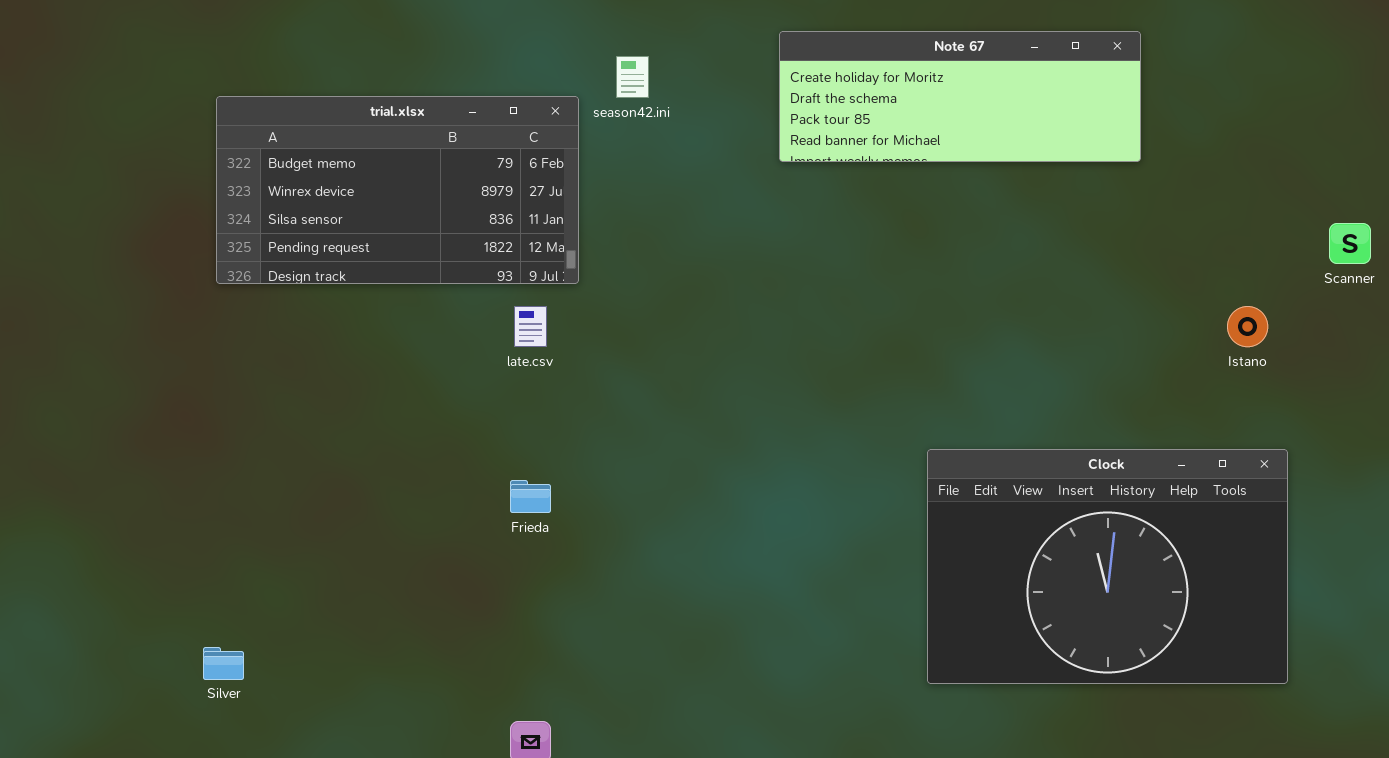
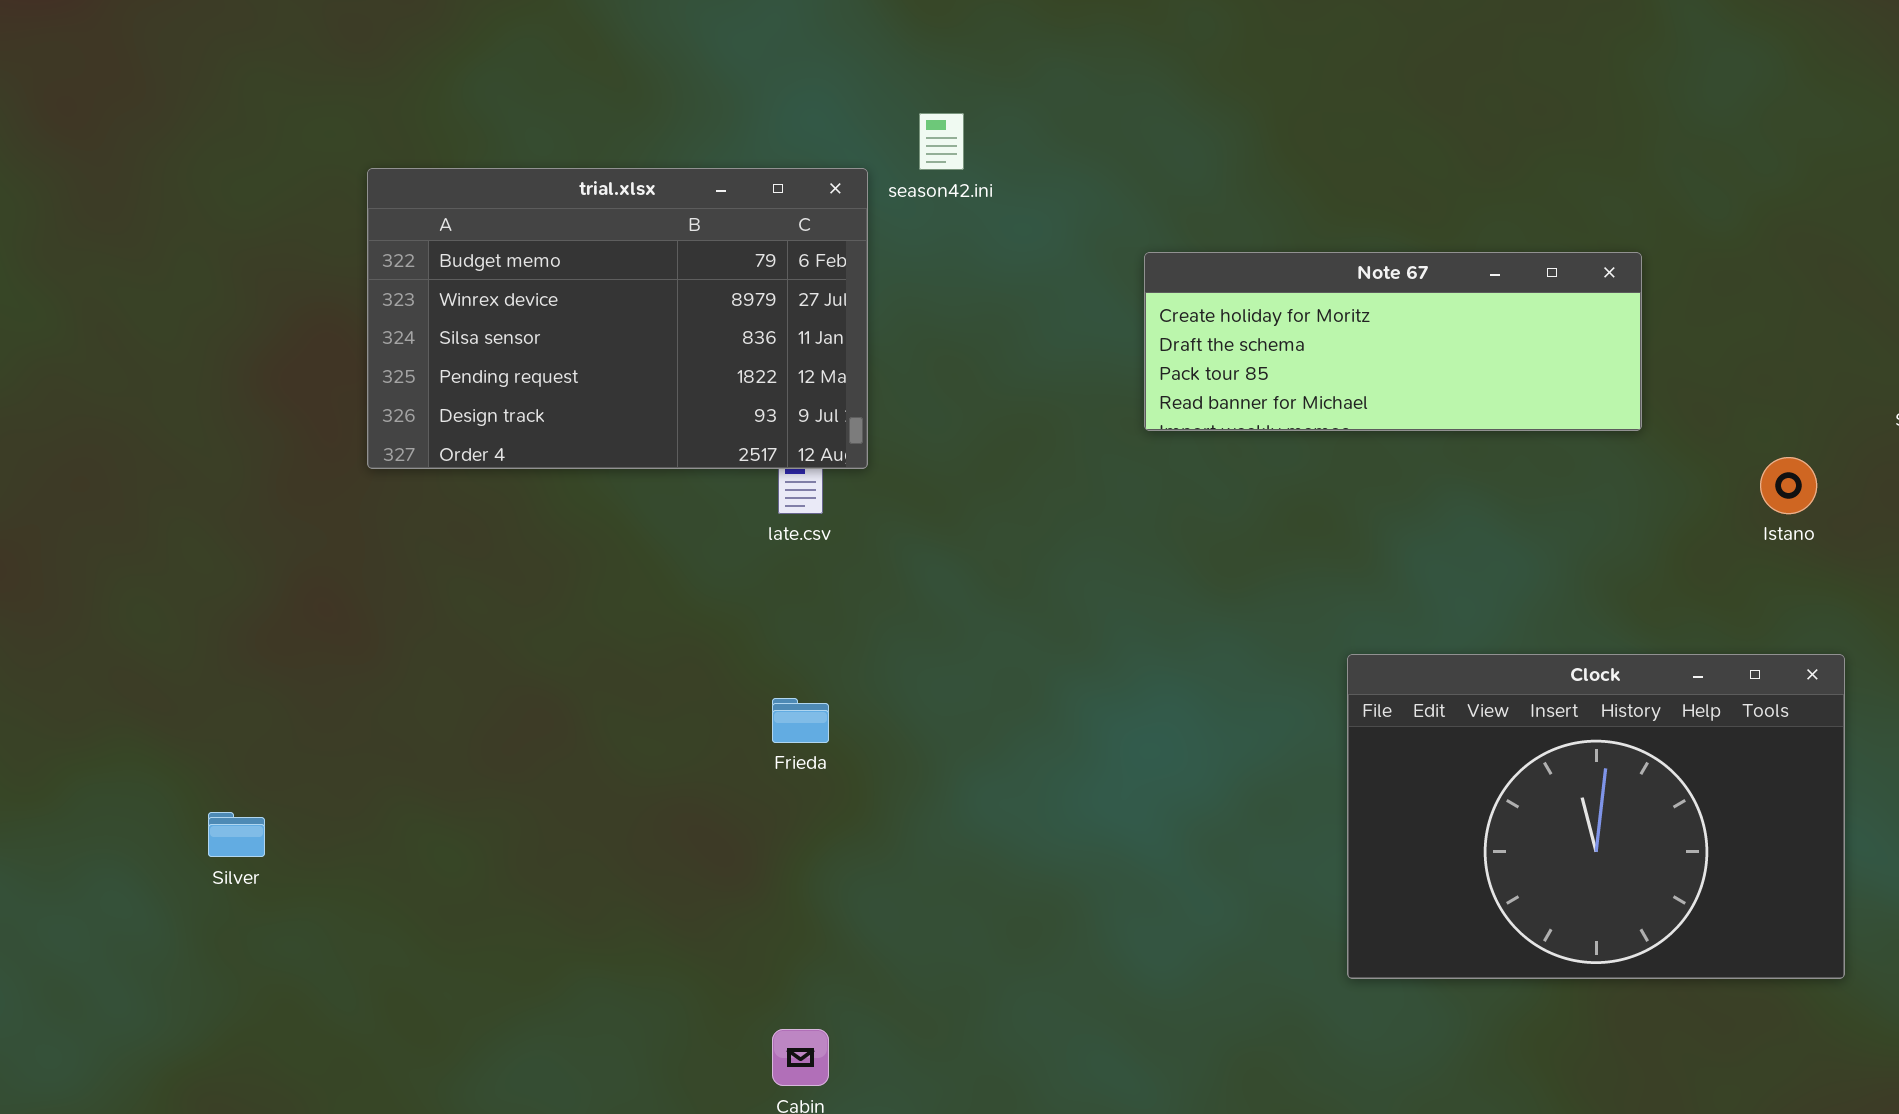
Note 67: [779,31,1141,162] -> [1144,252,1642,431], moved
trial.xlsx: [216,96,579,284] -> [367,168,868,469], resized
Silver: [203,647,244,680] -> [208,812,265,857], moved

